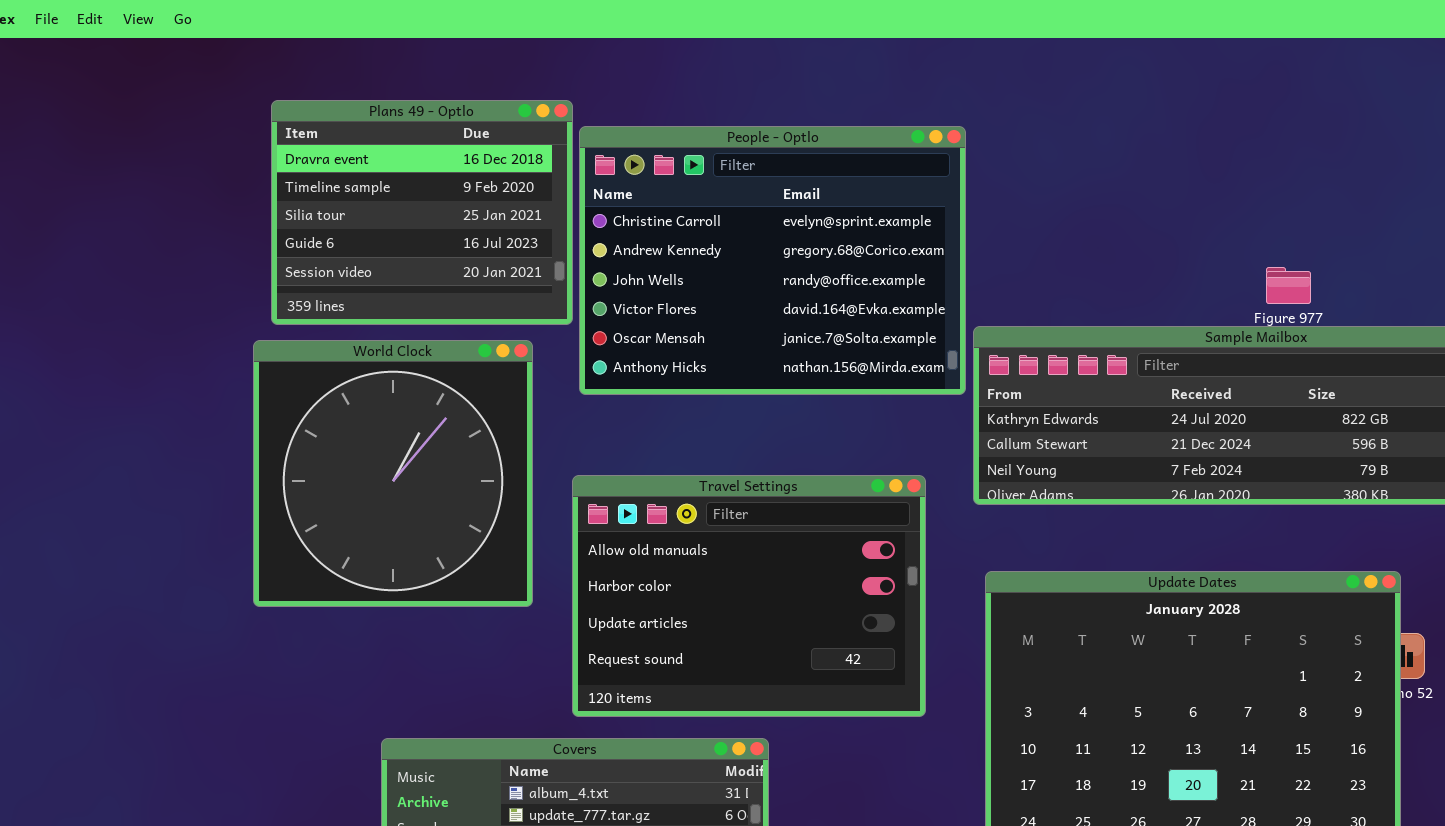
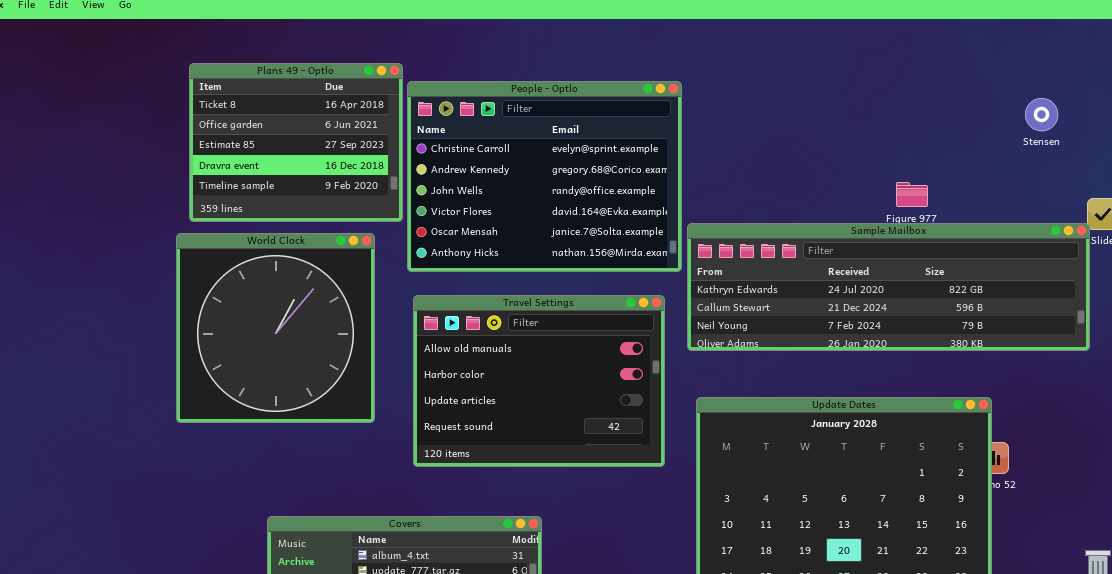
Plans 49 - Optlo: [271,100,573,325] -> [189,63,403,222], scrolled up 3 rows
Travel Settings: [572,475,926,717] -> [413,295,665,467], moved

